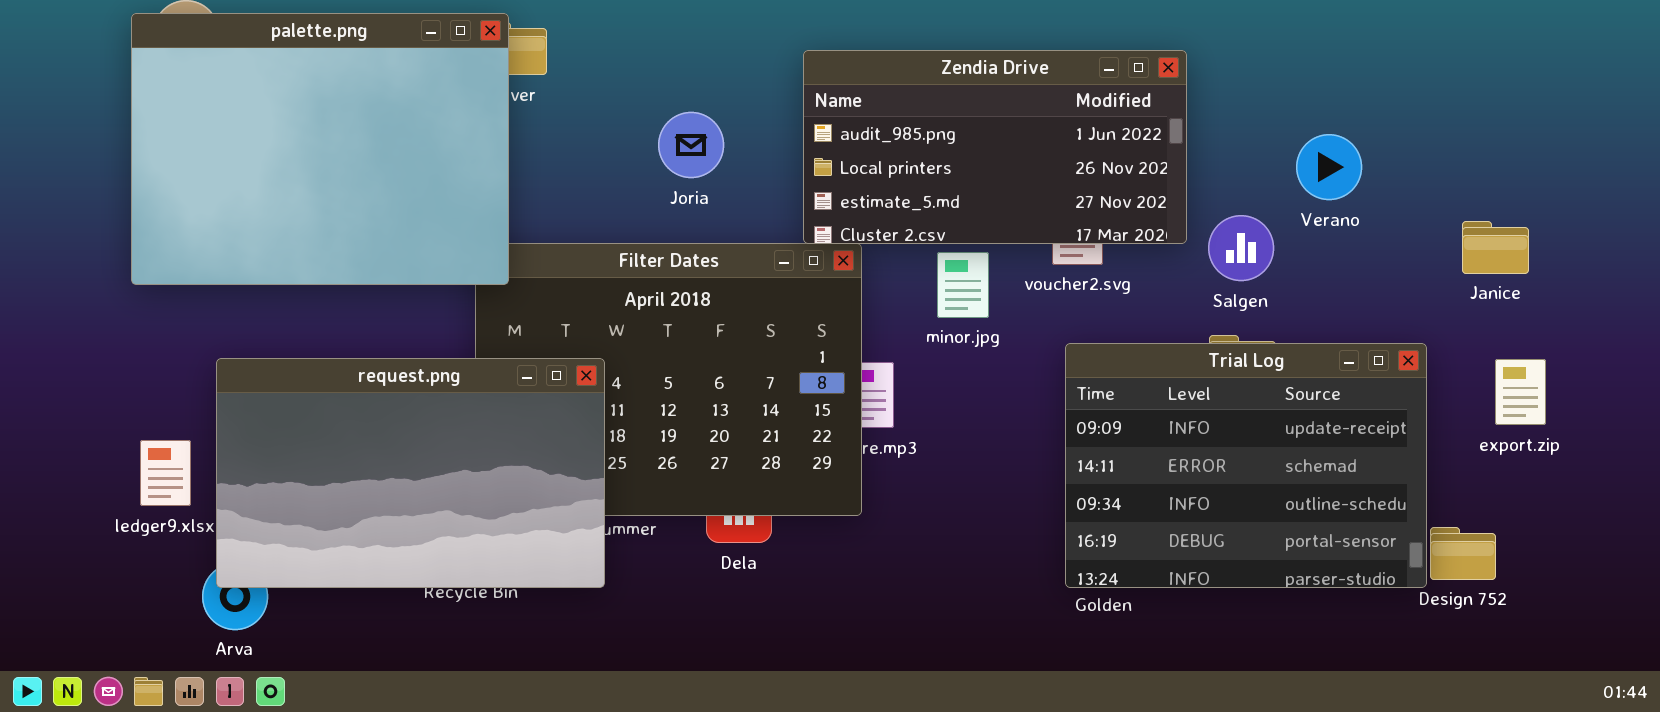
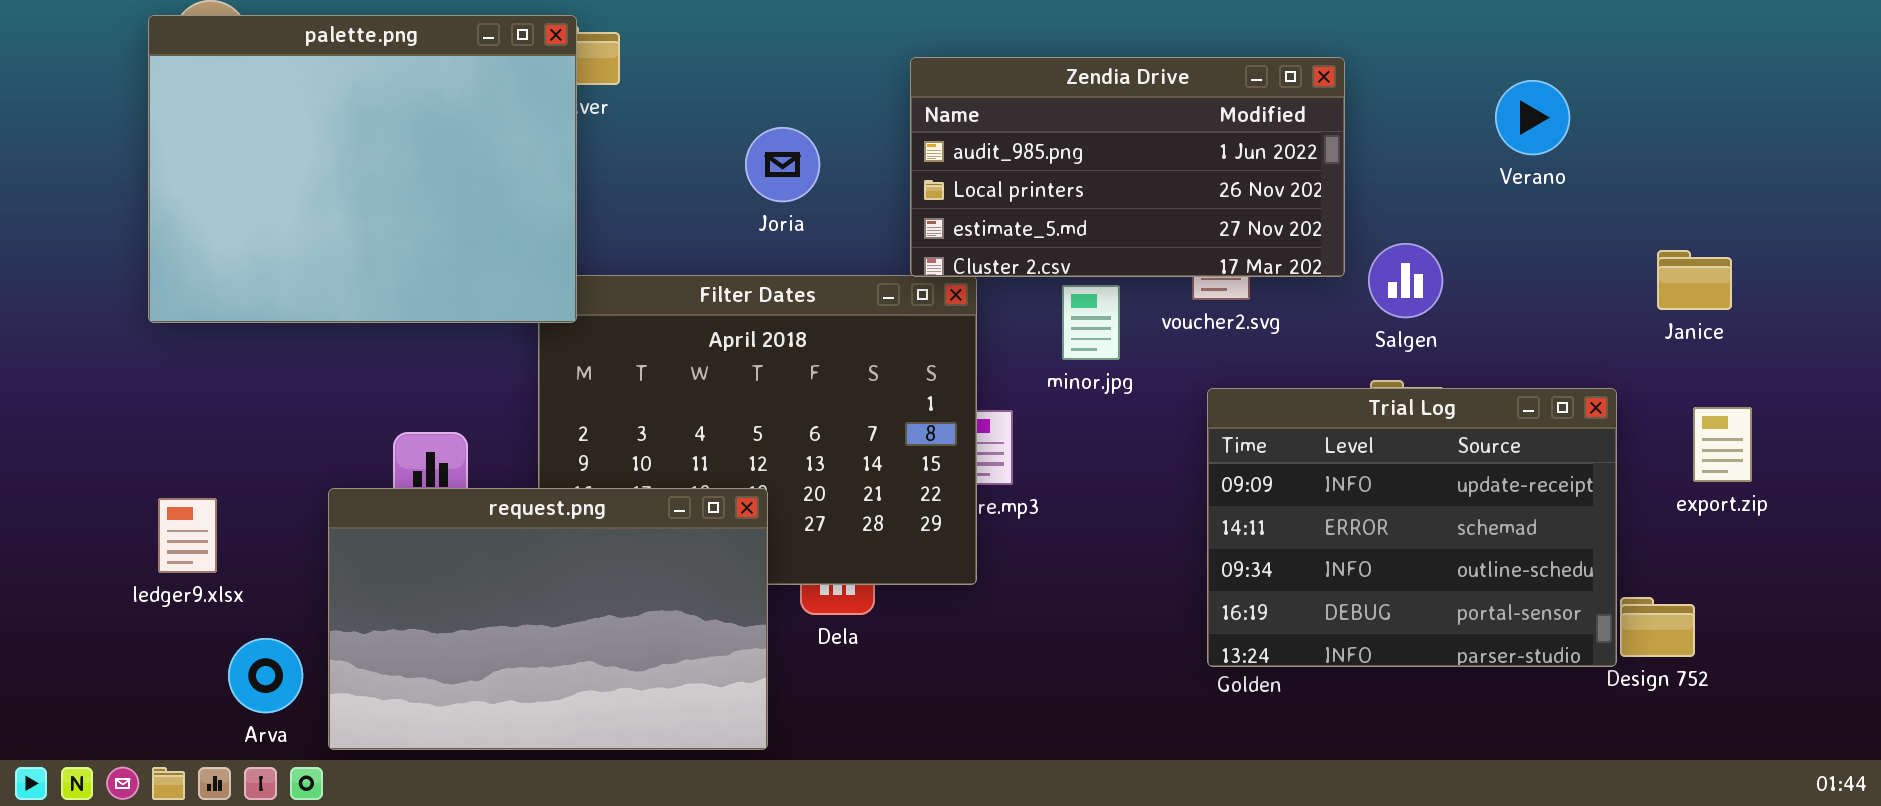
Verano: [1296,134,1362,200] -> [1495,80,1570,155], moved
request.png: [216,358,605,588] -> [328,488,768,750], moved

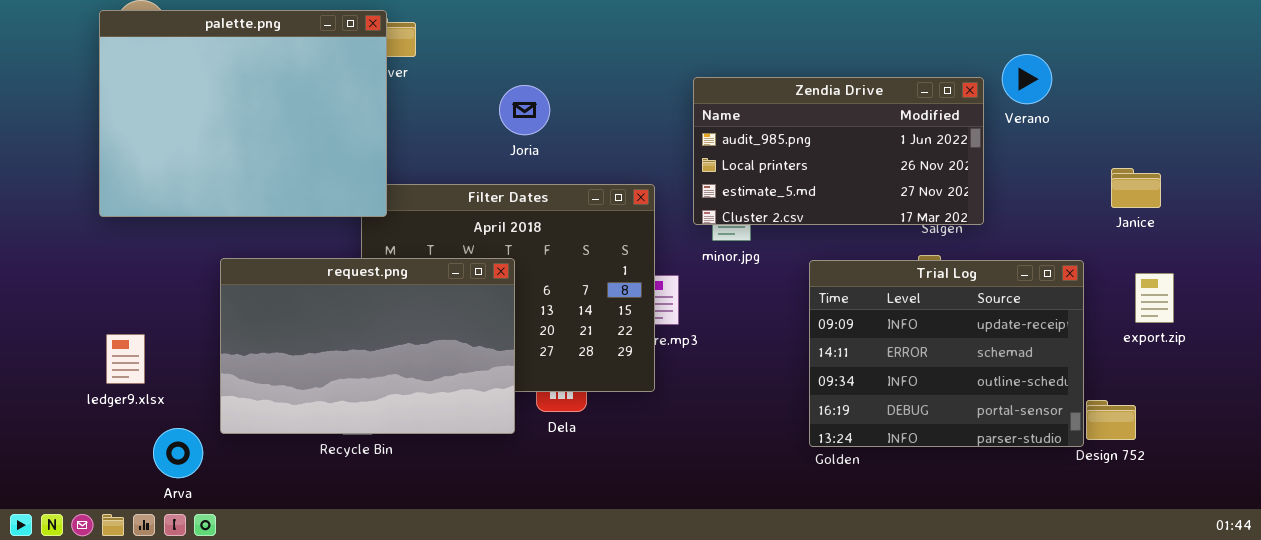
Zendia Drive: [910,57,1345,277] -> [693,77,984,225], moved
request.png: [328,488,768,750] -> [220,258,515,434], moved

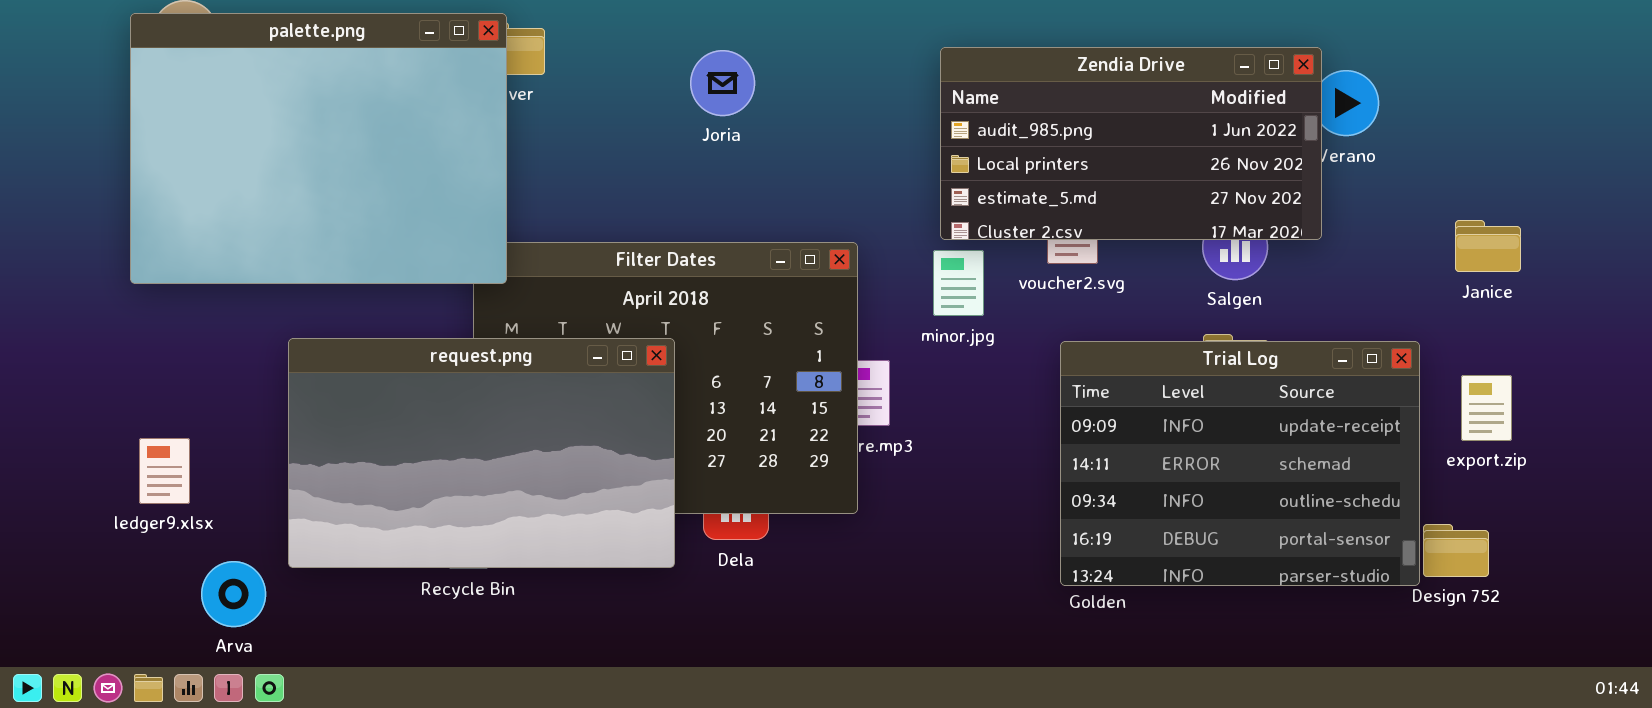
Zendia Drive: [693,77,984,225] -> [940,47,1322,240], moved
Joria: [499,85,550,135] -> [690,50,755,116], moved
export.zip: [1135,273,1174,323] -> [1461,375,1512,441], moved

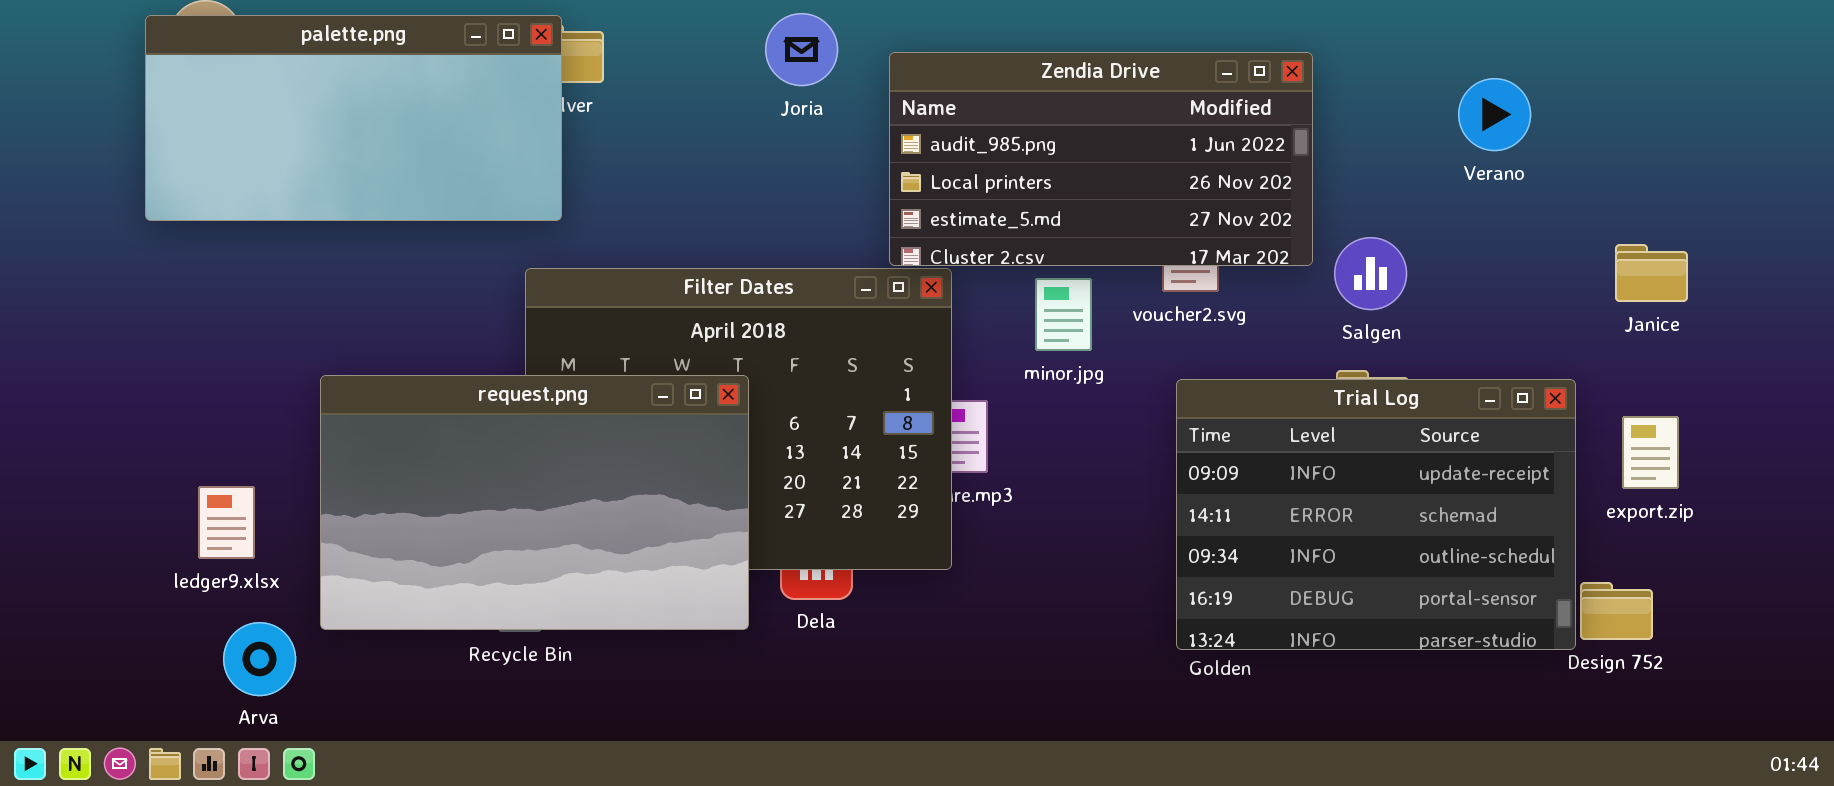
palette.png: [130,13,507,284] -> [145,15,562,221], resized
Zendia Drive: [940,47,1322,240] -> [889,52,1313,266], moved
Joria: [690,50,755,116] -> [765,13,838,86], moved
ledger9.xlsx: [139,438,190,504] -> [198,486,255,559], moved

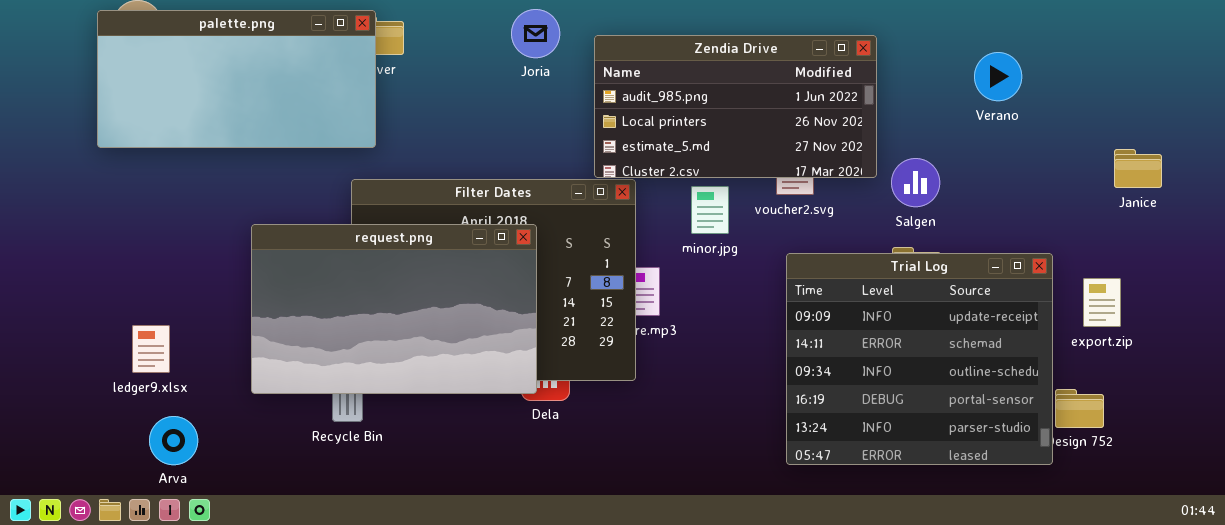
Janice: [1615,244,1688,302] -> [1114,149,1162,188], moved
request.png: [320,375,749,630] -> [251,224,537,394], moved
Trial Log: [1176,379,1576,650] -> [786,253,1053,465], resized

